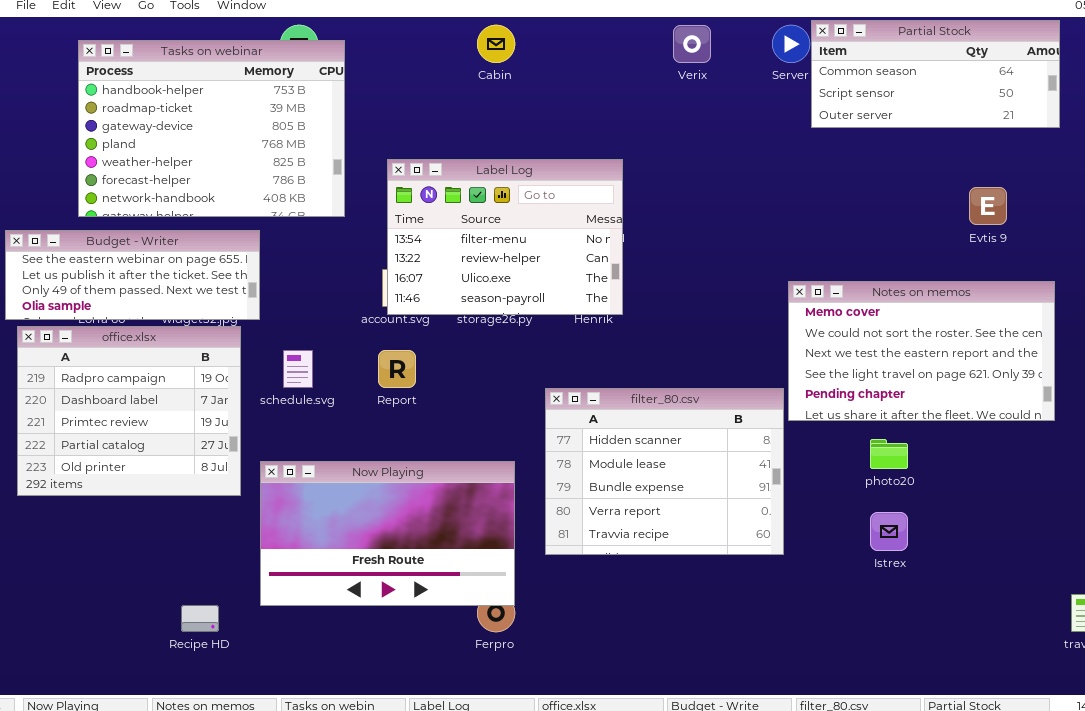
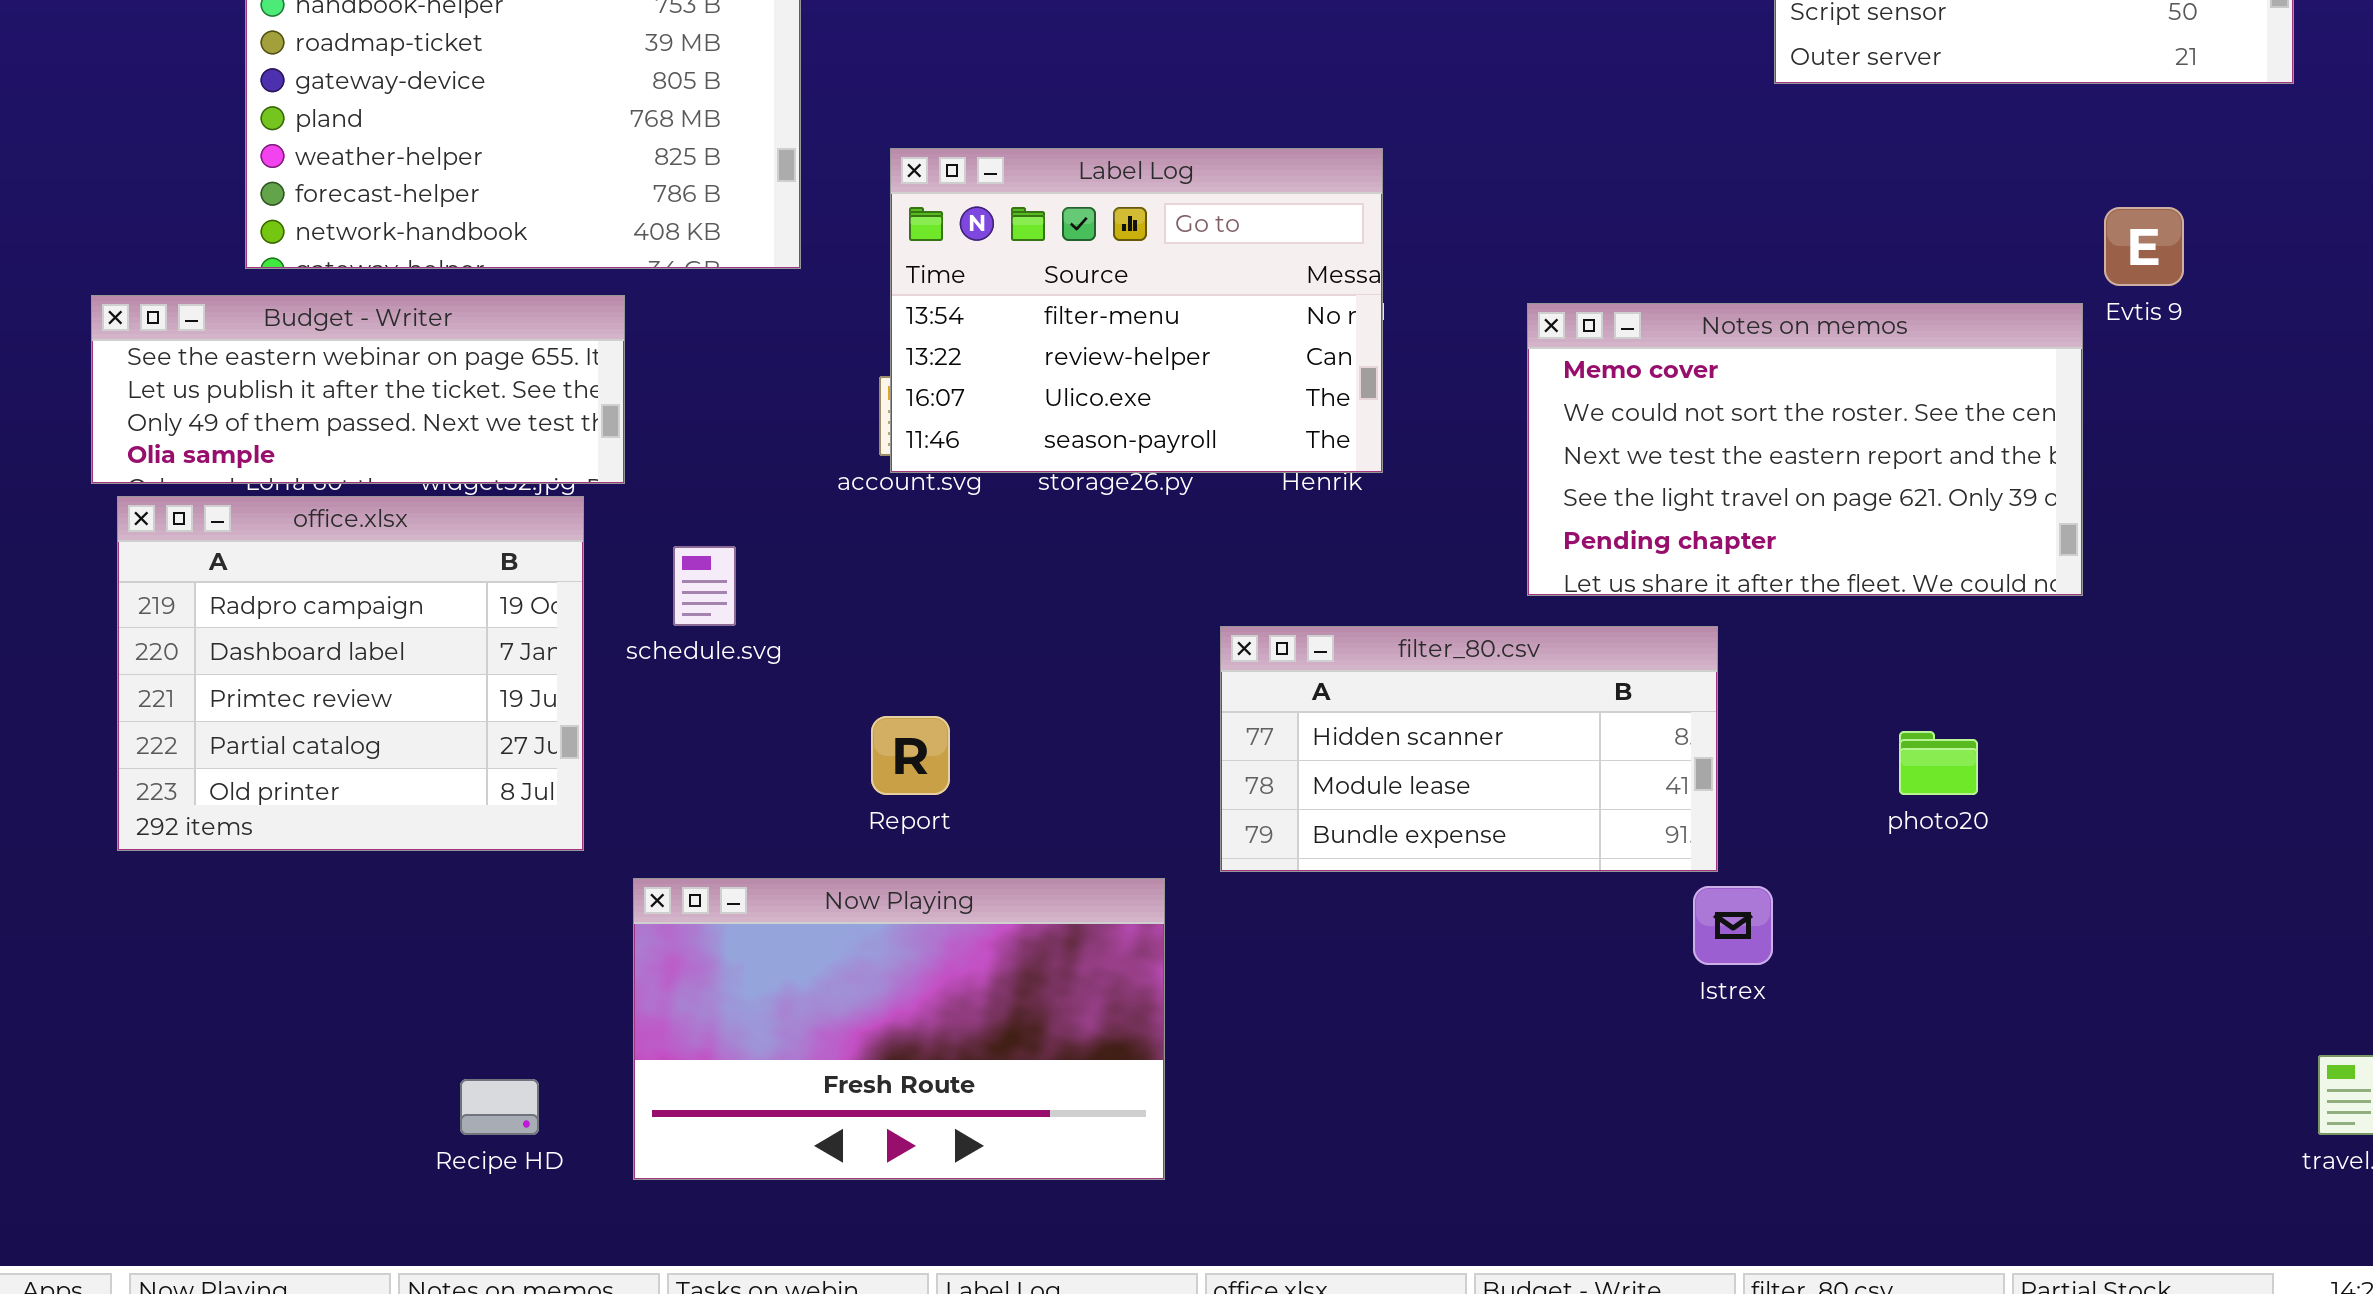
Notes on memos: [788,281,1055,421] -> [1527,303,2083,596], moved
Report: [378,350,416,388] -> [871,716,950,795], moved
filter_80.csv: [545,388,784,555] -> [1220,626,1718,872], resized
Now Playing: [260,461,515,606] -> [633,878,1165,1180], moved
Istrex: [870,512,908,551] -> [1693,886,1773,965], moved

